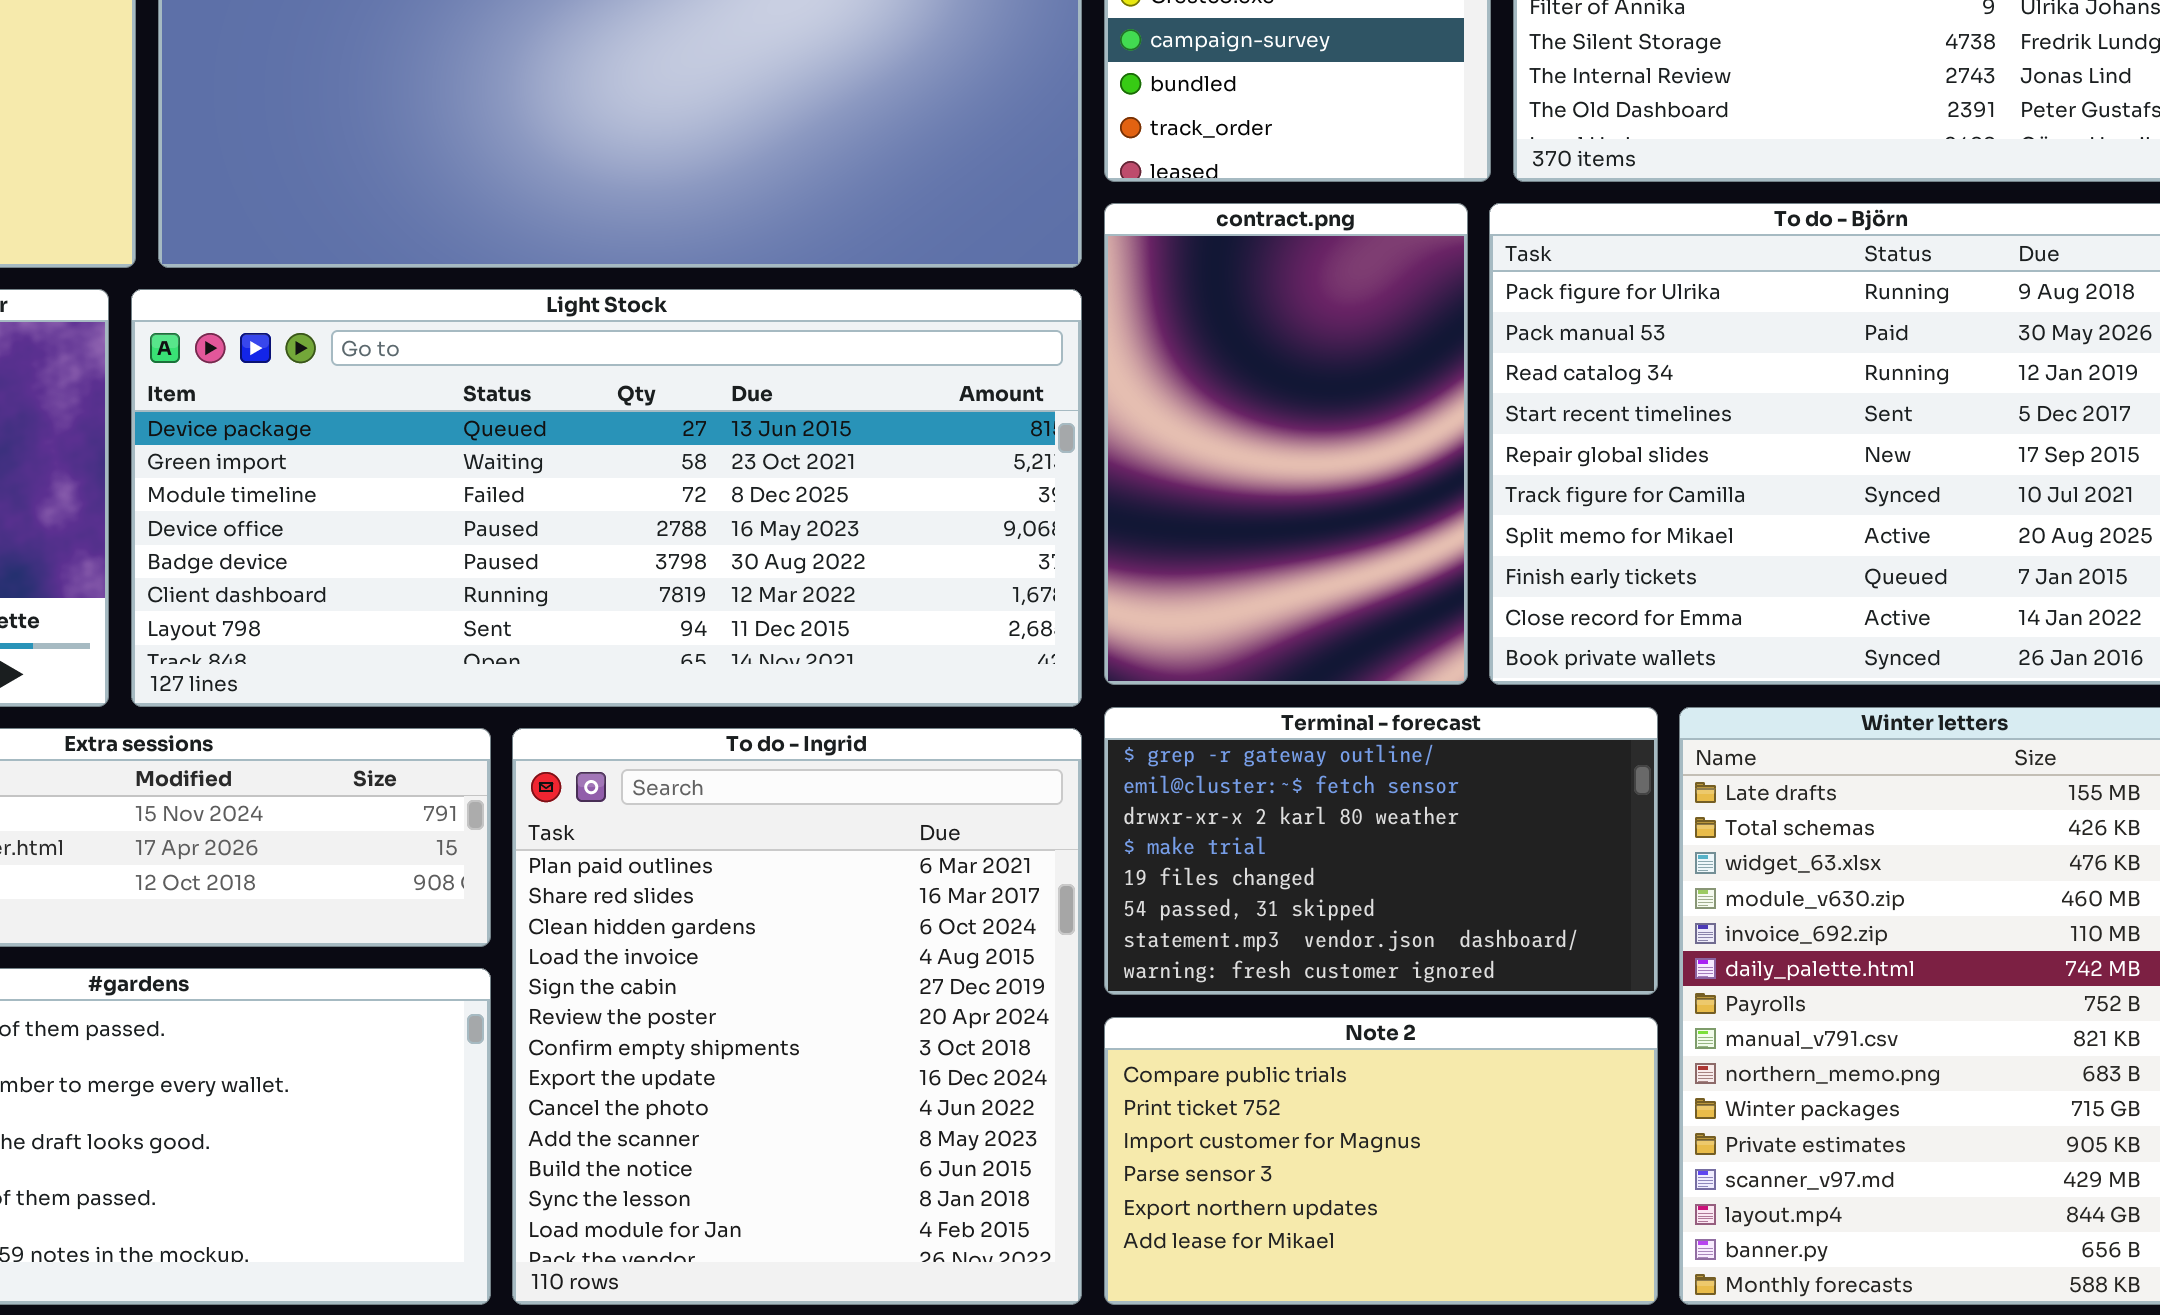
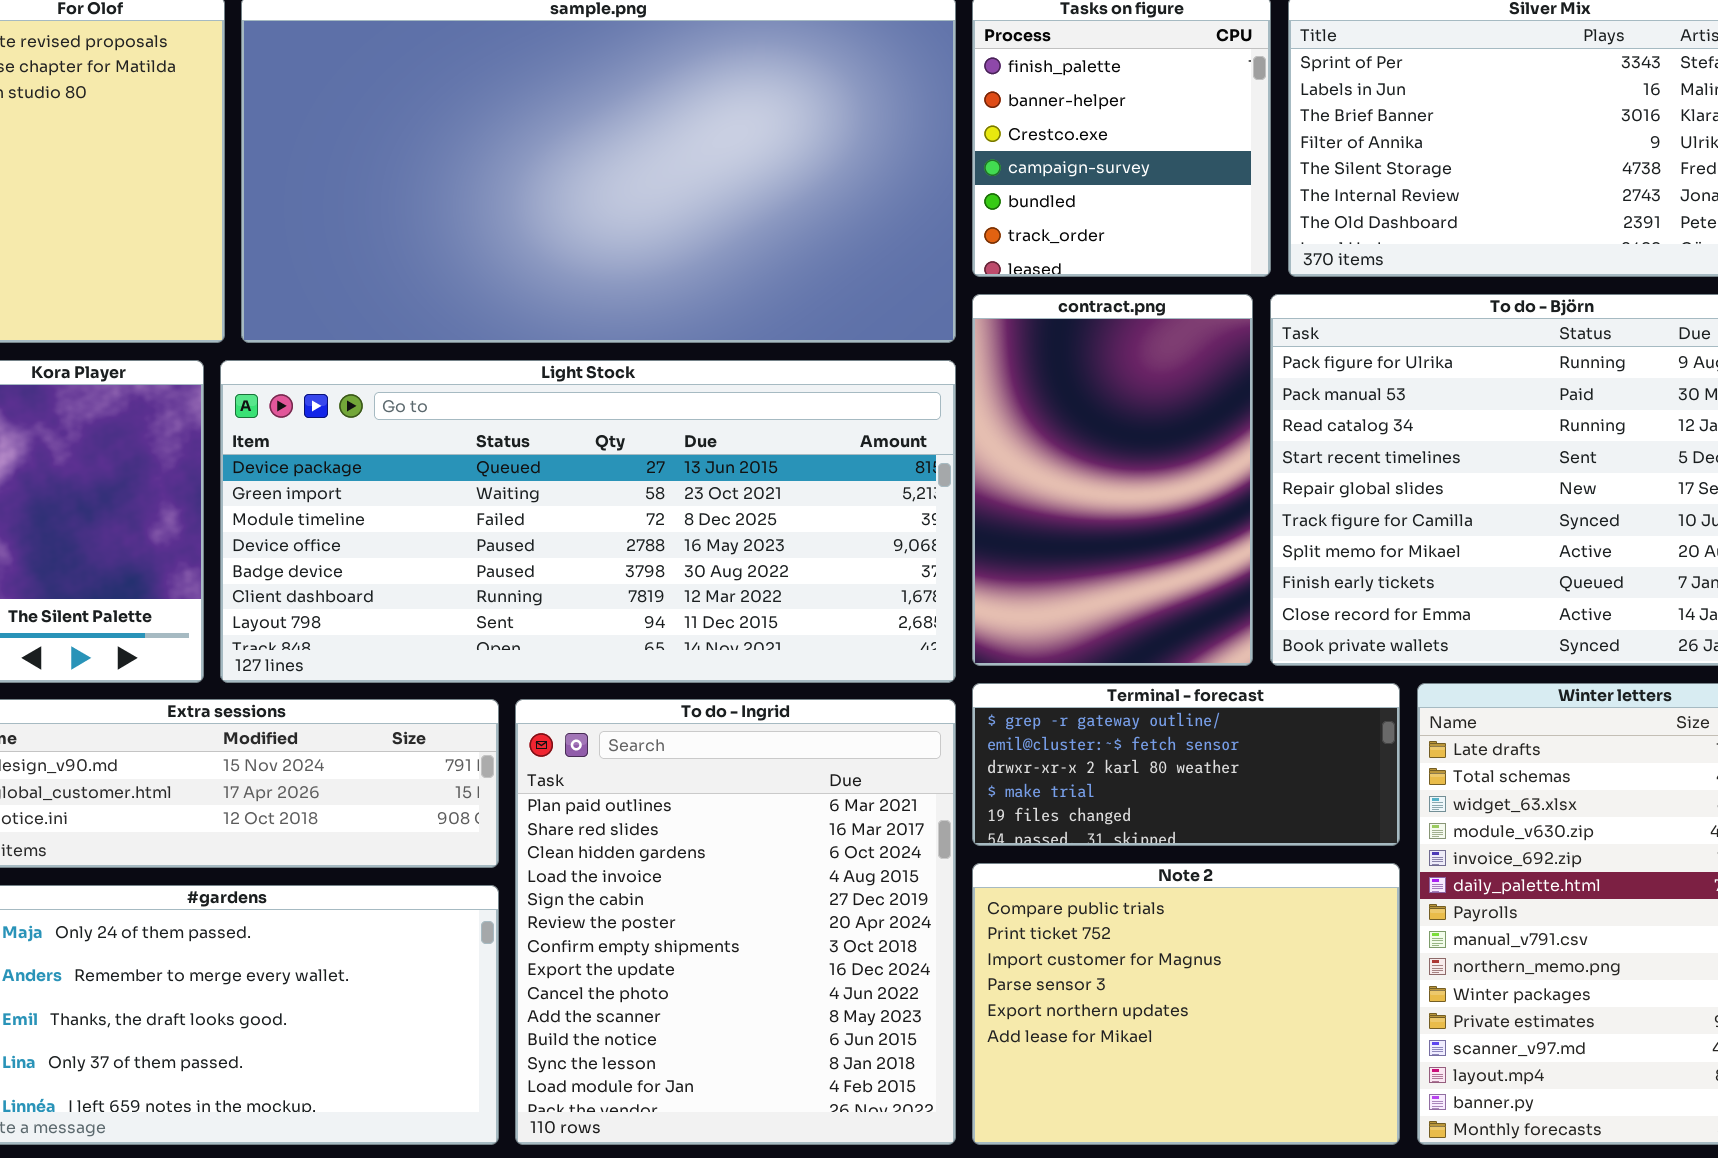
Terminal - forecast: [1104,707,1658,995] -> [972,683,1400,846], resized
Note 2: [1104,1017,1658,1305] -> [972,863,1400,1145], resized

